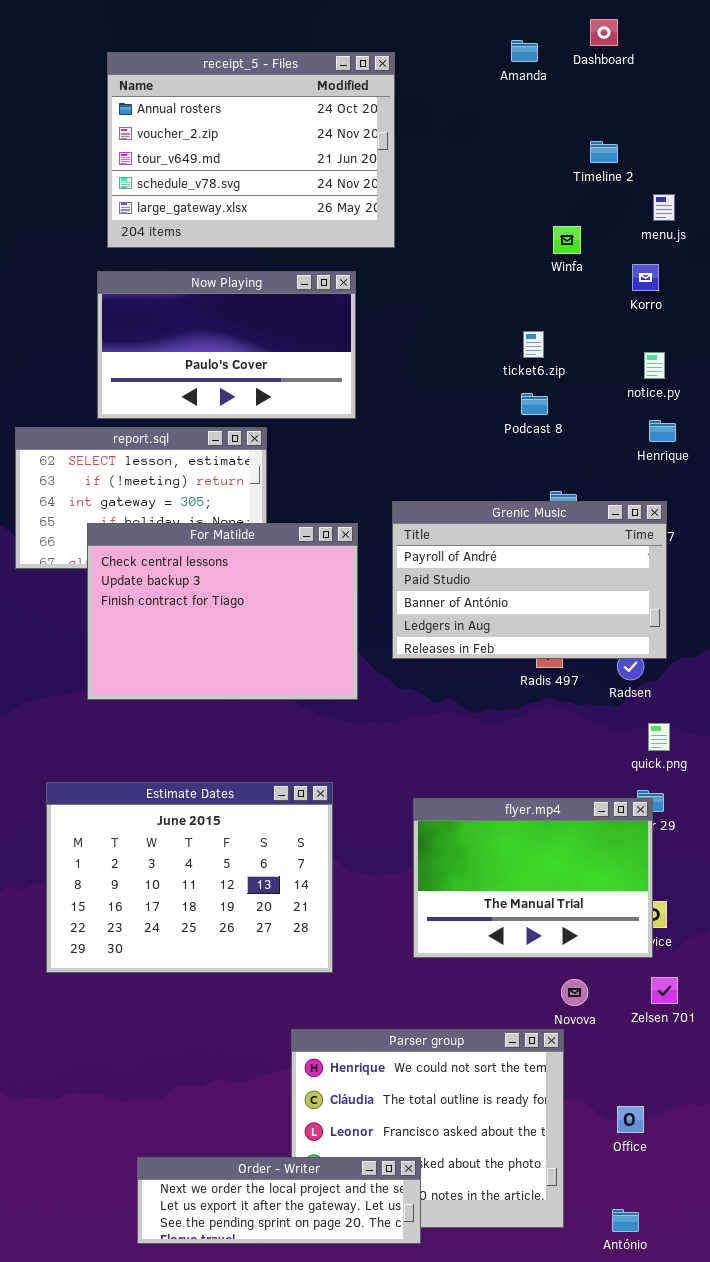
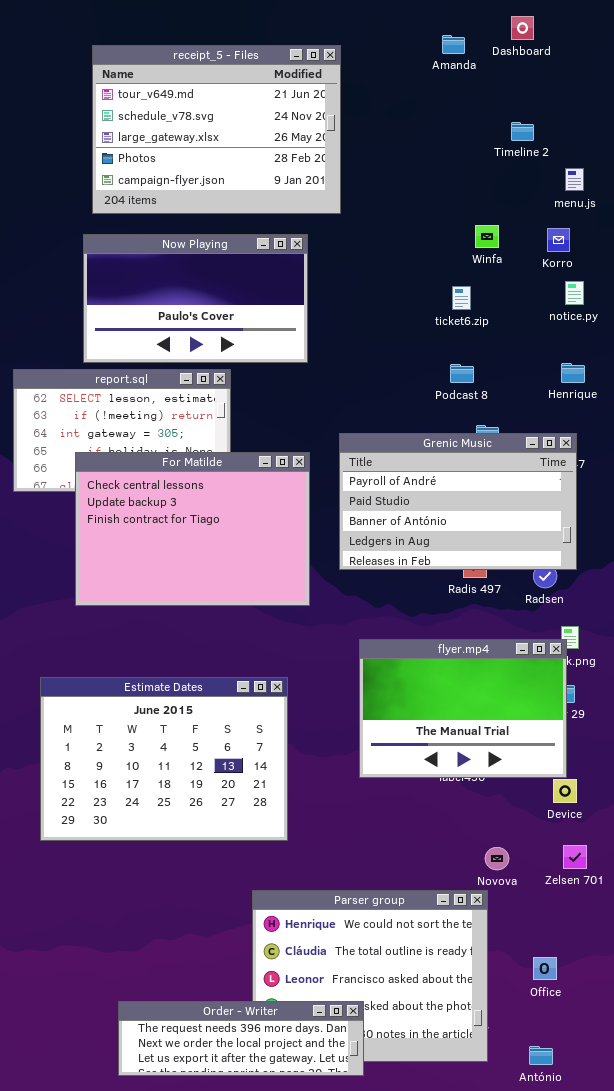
receipt_5 - Files: [107,52,395,248] -> [92,45,341,214], scrolled down 2 rows
Winfa: [553,226,581,254] -> [475,225,499,248], moved
notice.py: [644,352,665,379] -> [565,281,584,305], moved
Podcast 8: [521,393,548,415] -> [450,364,474,383], moved
flyer.mp4: [413,798,653,958] -> [359,639,567,778], moved
Order - Writer: [137,1157,421,1244] -> [118,1001,364,1076], scrolled up 1 row

